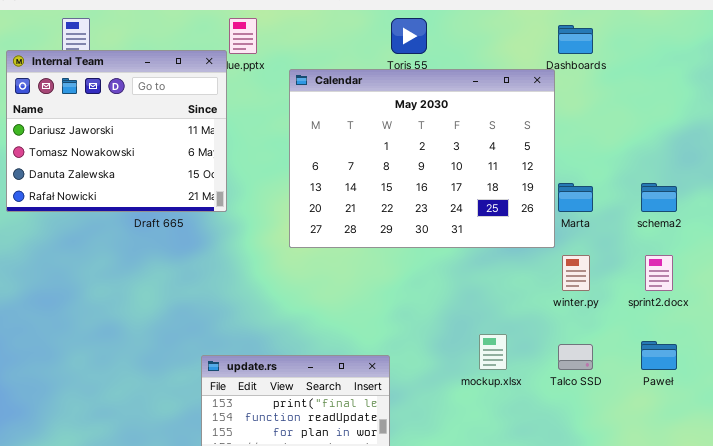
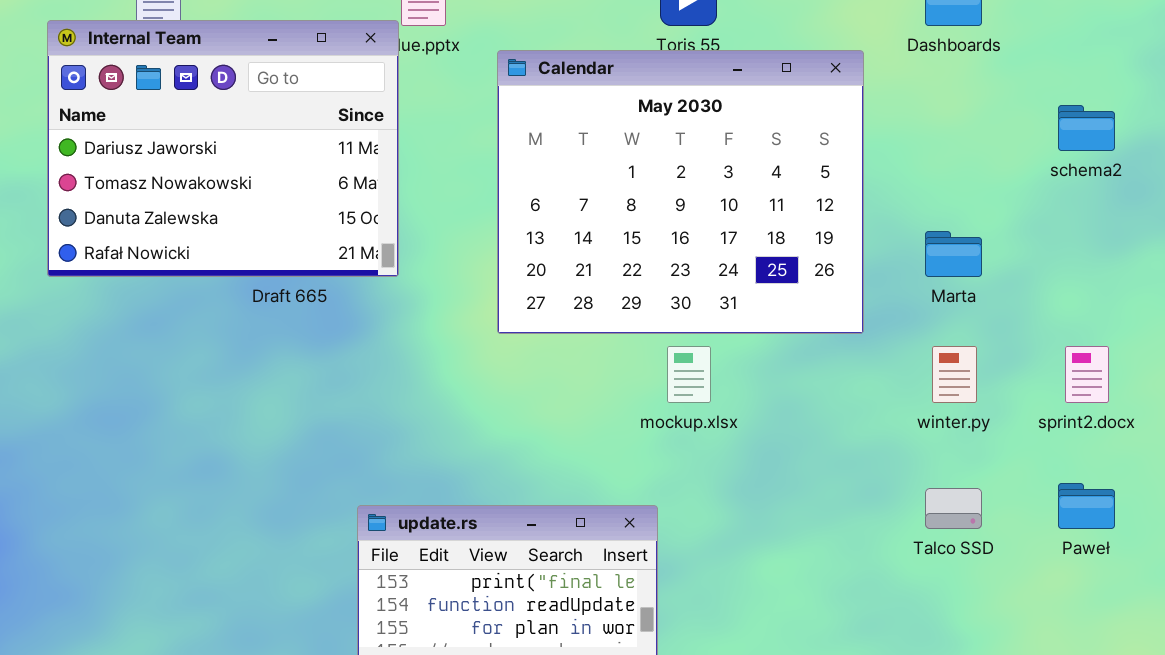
Calendar: [289,69,555,248] -> [497,50,864,334], resized
schema2: [641,183,677,212] -> [1058,105,1115,151], moved
mockup.xlsx: [479,334,507,370] -> [667,346,711,403], moved

